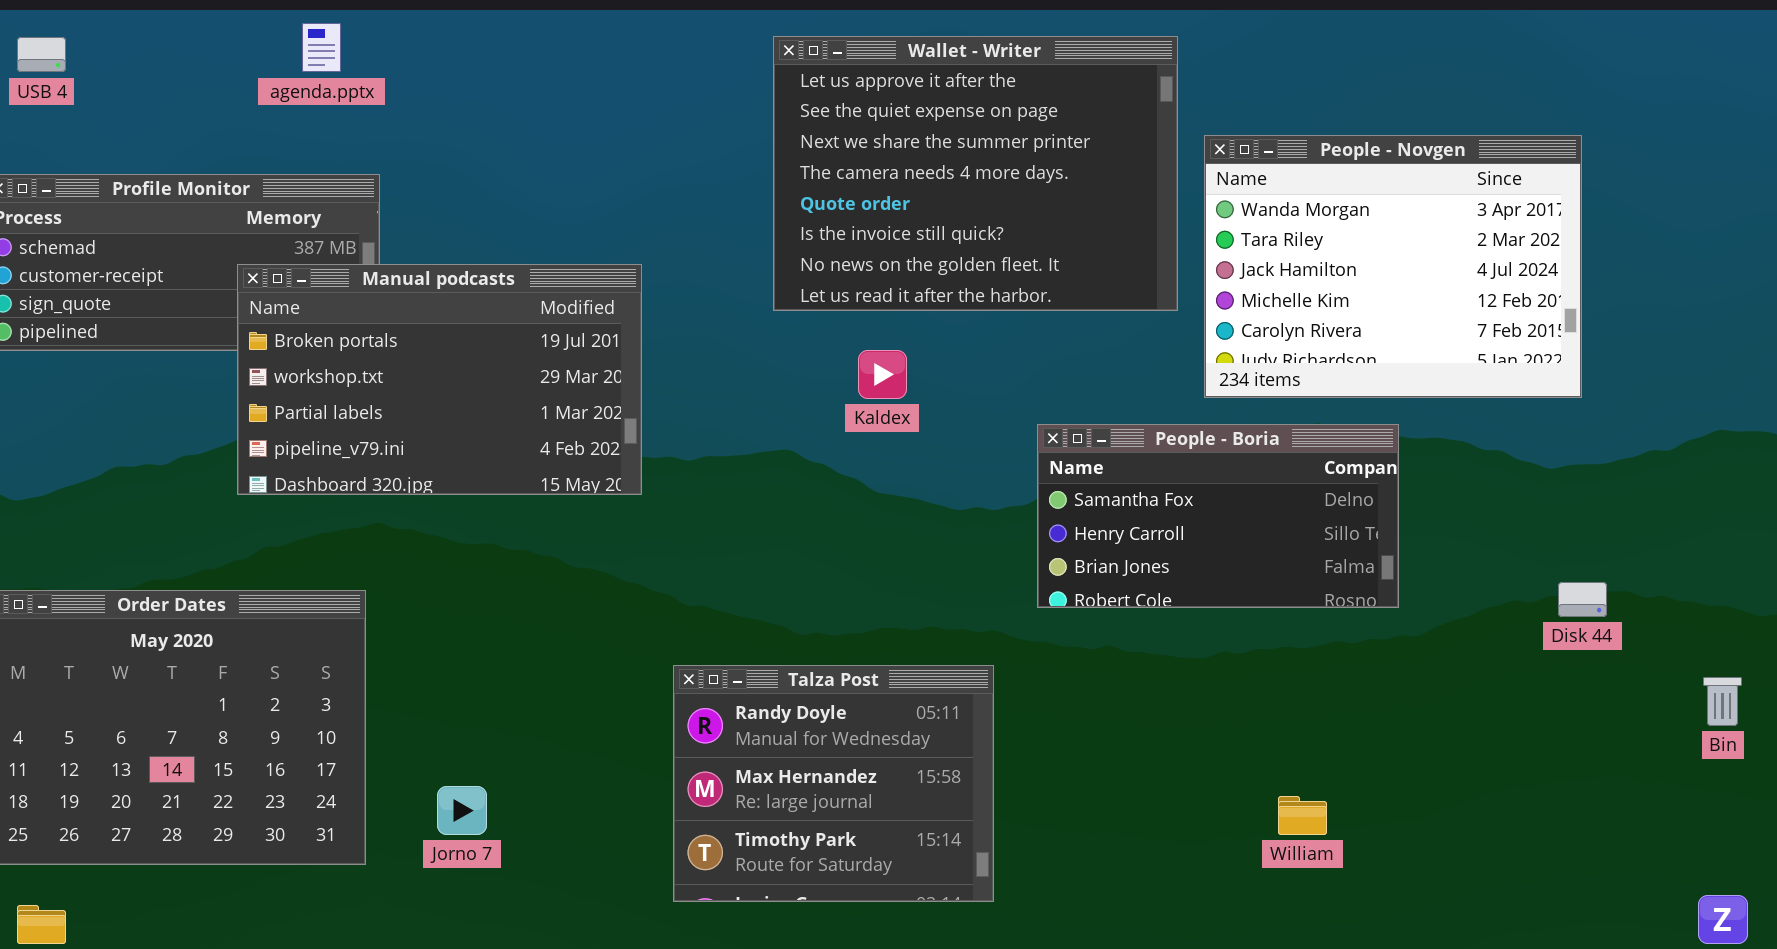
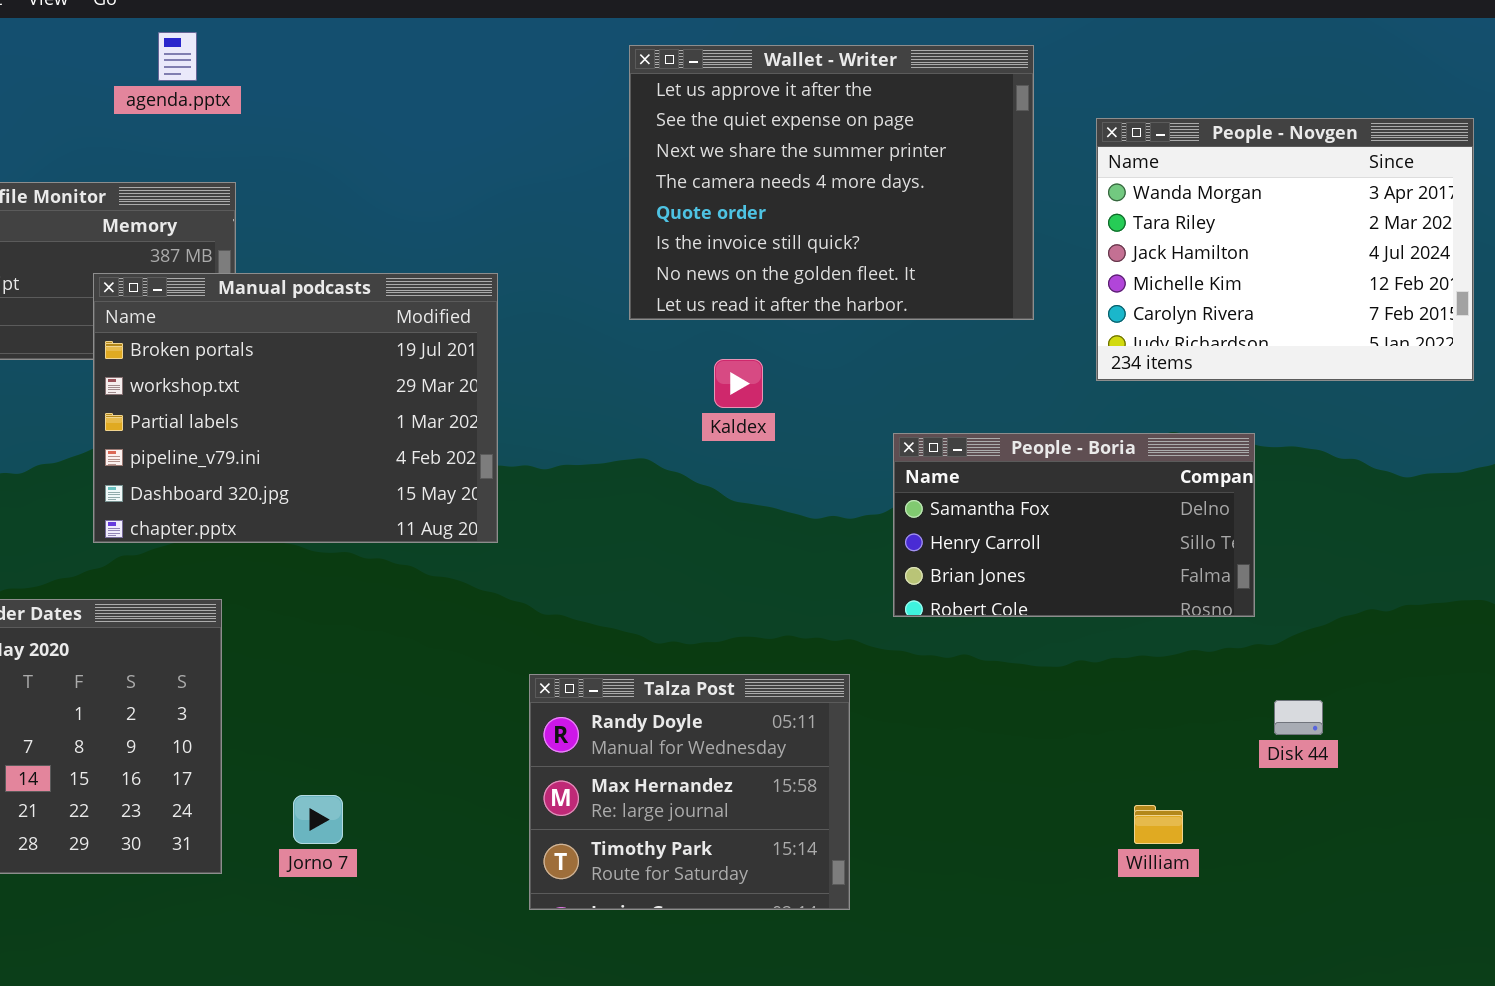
People - Novgen: [1204,135,1582,398] -> [1096,118,1474,381], moved
Manual podcasts: [237,264,642,495] -> [93,273,498,543], resized
Disk 44: [1558,582,1607,617] -> [1274,700,1323,735], moved

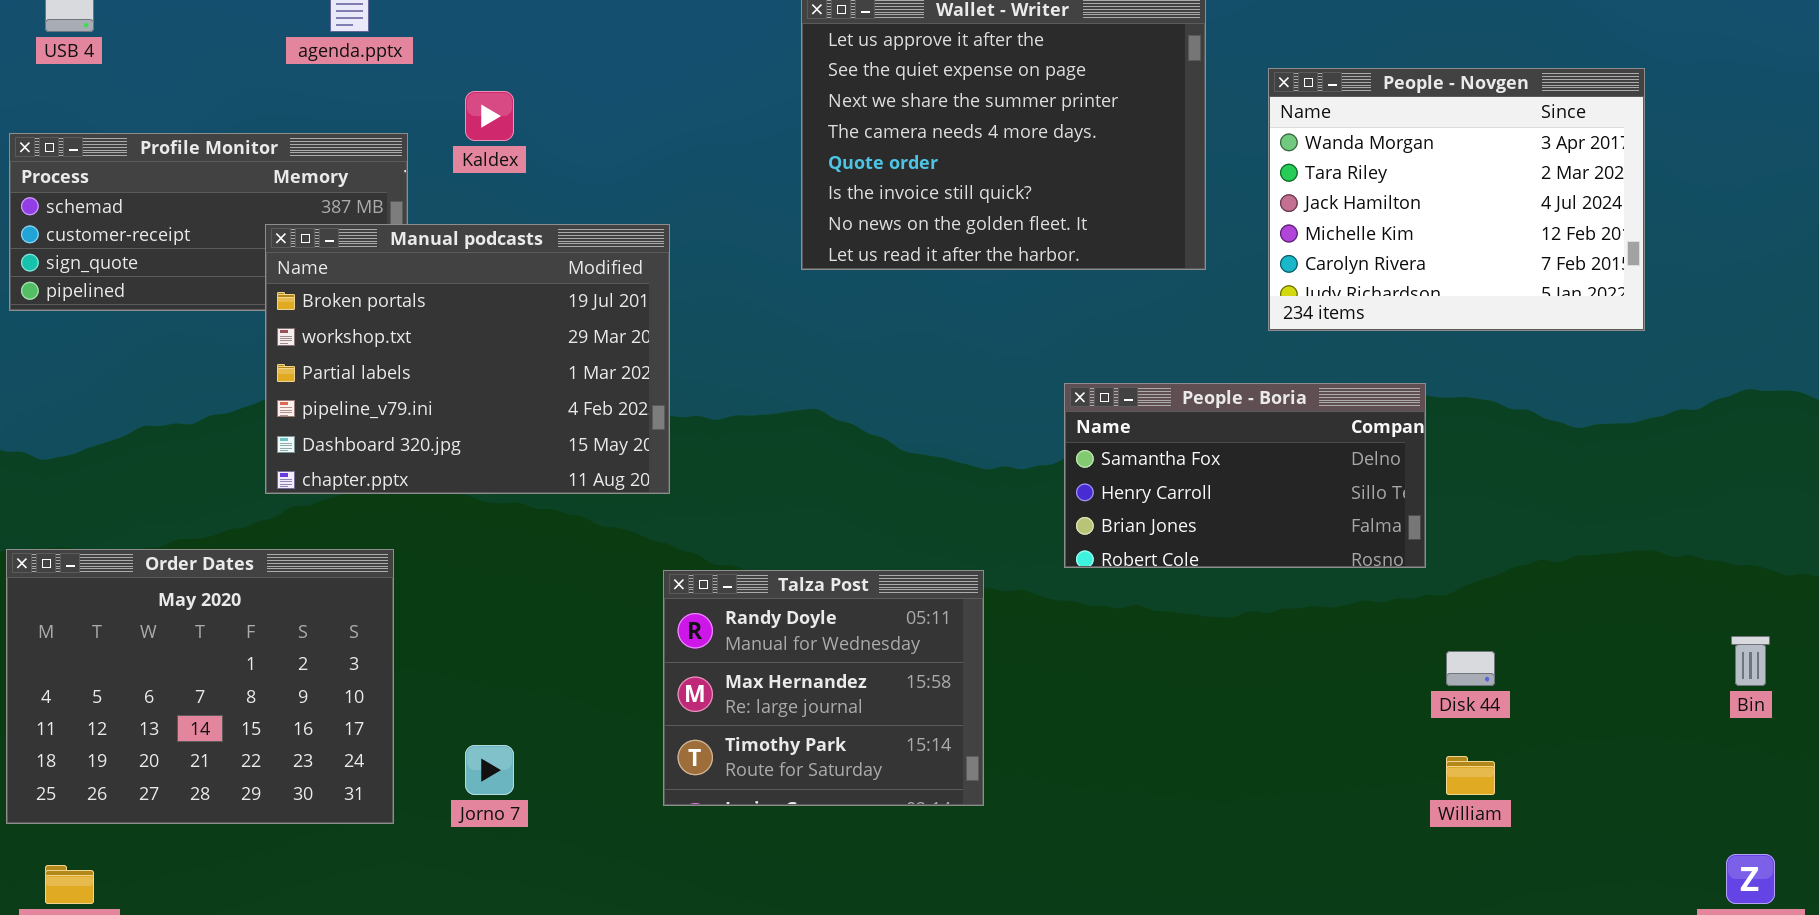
Kaldex: [714,359,763,408] -> [465,91,514,141], moved
Talza Post: [529,674,850,910] -> [663,570,984,806], moved
William: [1134,805,1183,844] -> [1446,756,1495,795], moved

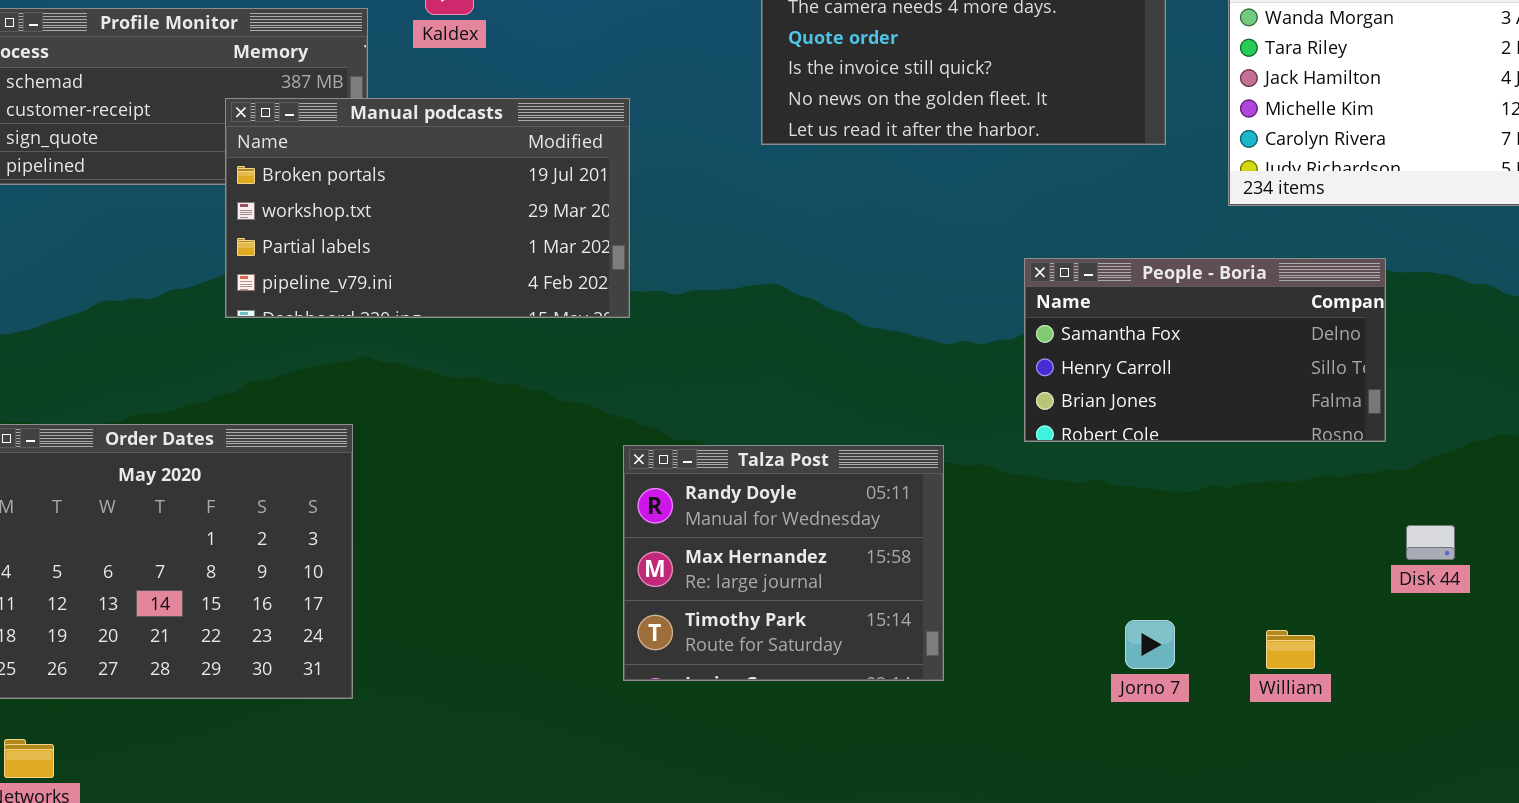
Manual podcasts: [265,224,670,494] -> [225,98,630,318], resized
Jorno 7: [465,745,514,795] -> [1125,620,1175,669], moved
William: [1446,756,1495,795] -> [1266,630,1315,669], moved

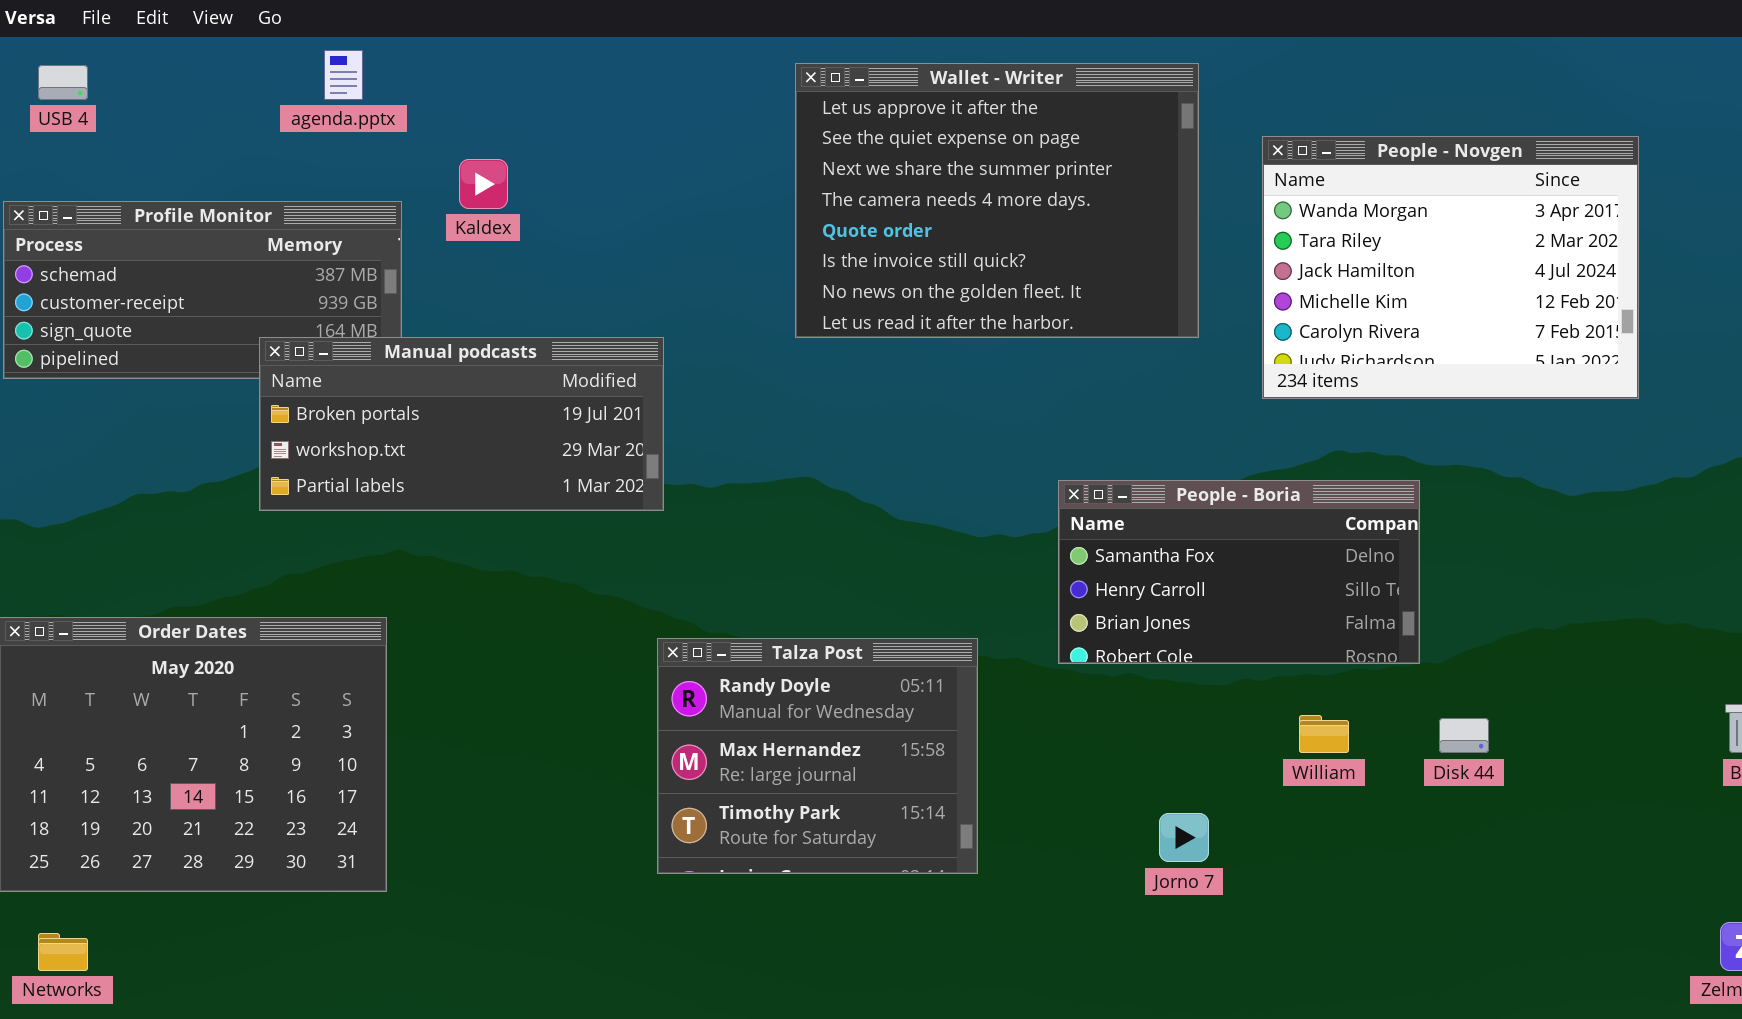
Manual podcasts: [225,98,630,318] -> [259,337,664,511], resized
People - Boria: [1024,258,1386,442] -> [1058,480,1420,664], moved
William: [1266,630,1315,669] -> [1299,715,1349,753], moved

